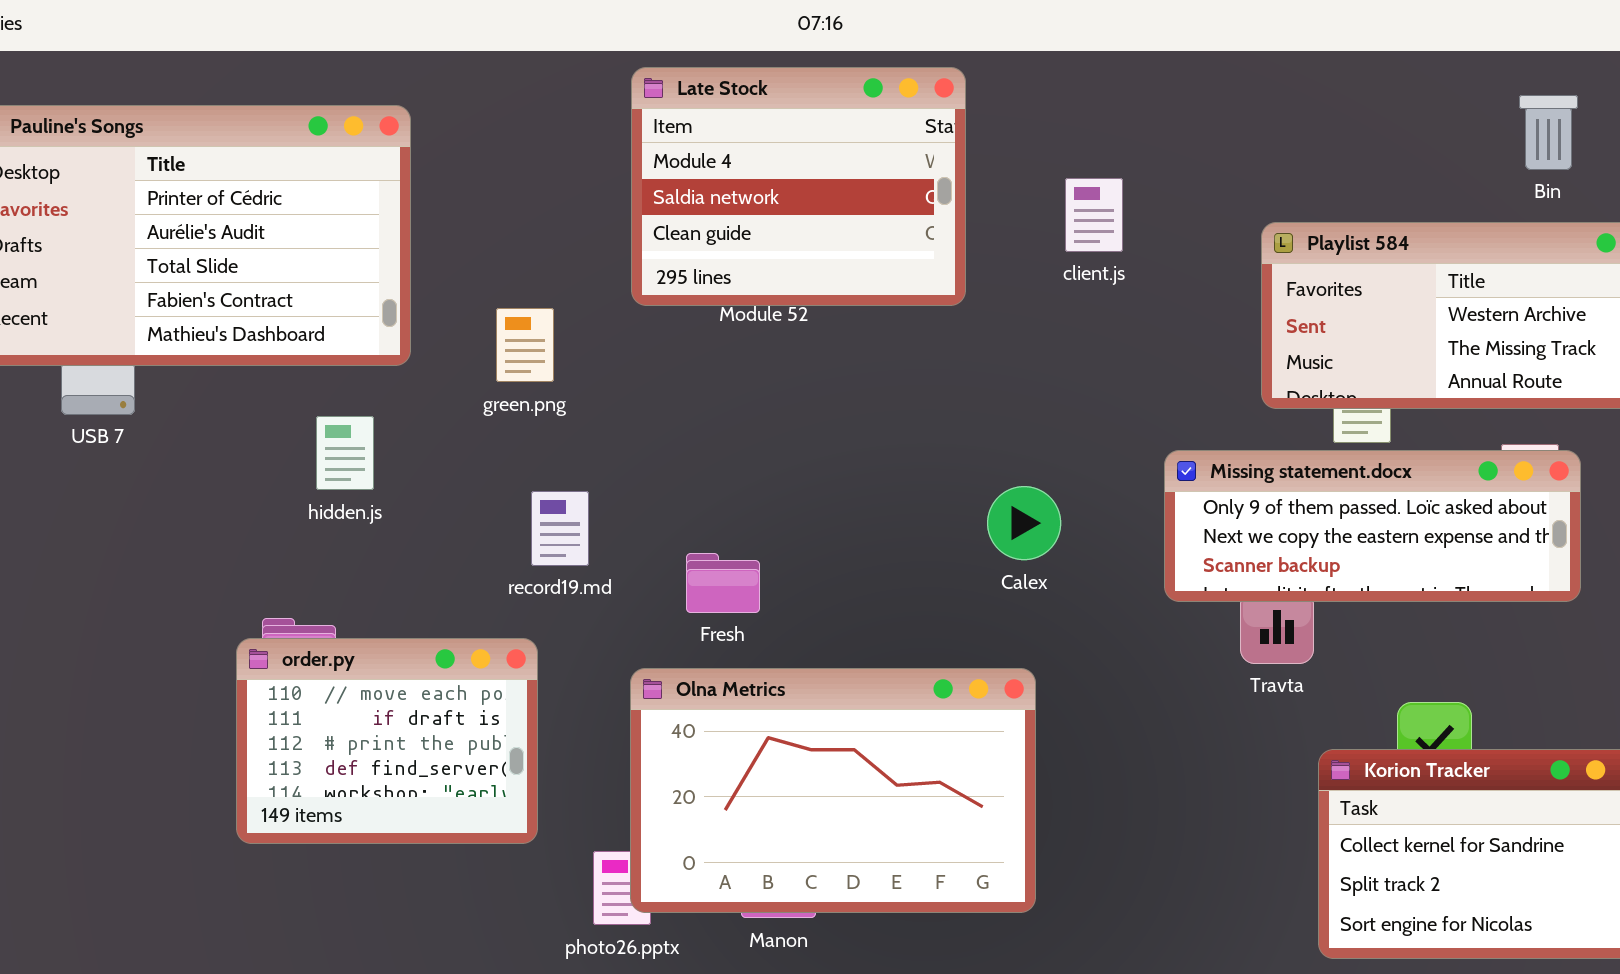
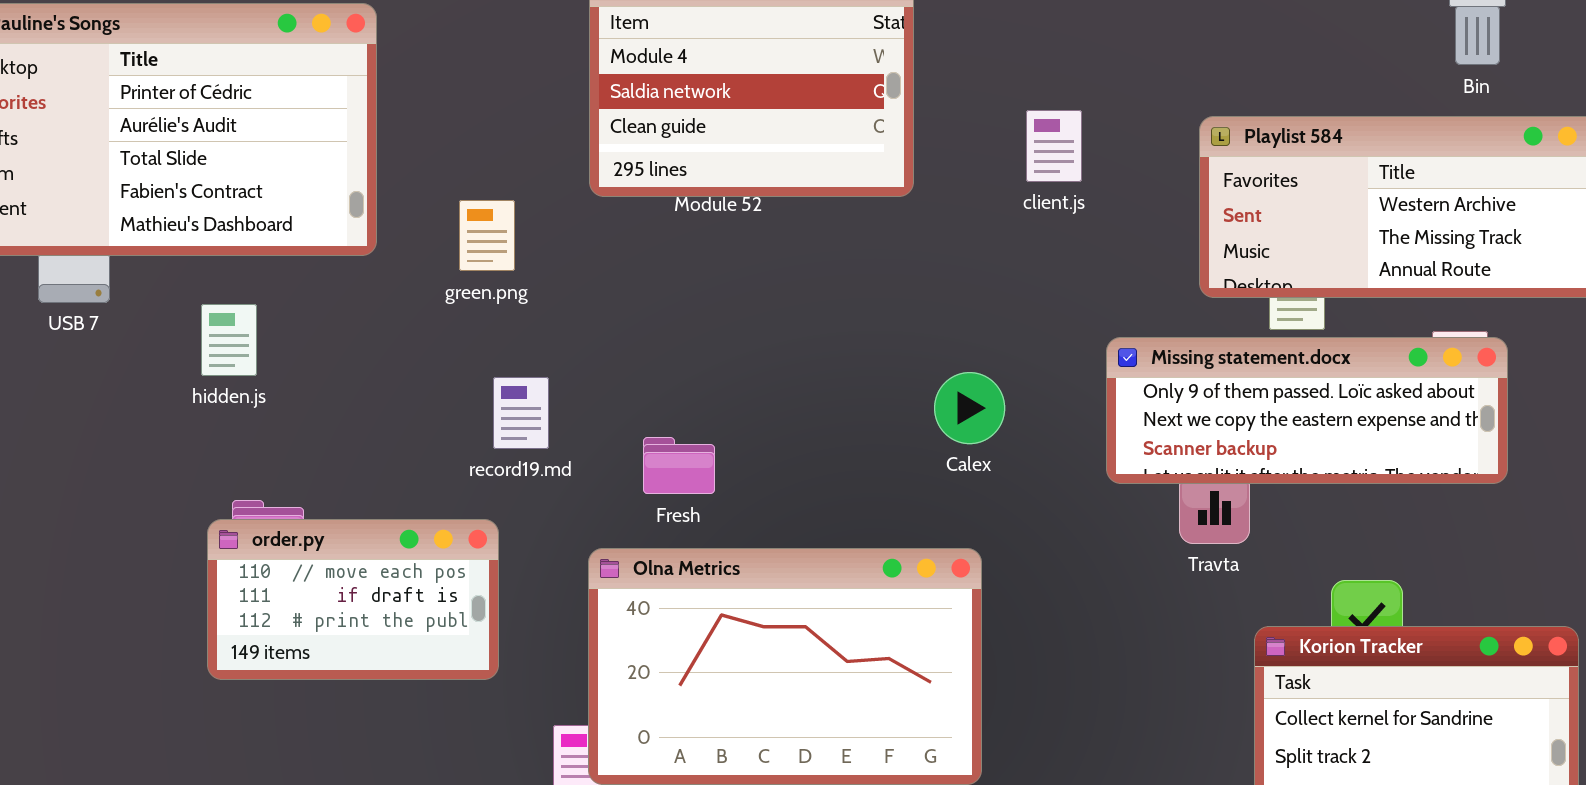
client.js: [1065,178,1123,252] -> [1026,110,1082,182], moved
hidden.js: [316,416,374,490] -> [201,304,257,376], moved
order.py: [236,638,538,844] -> [207,519,499,680], resized

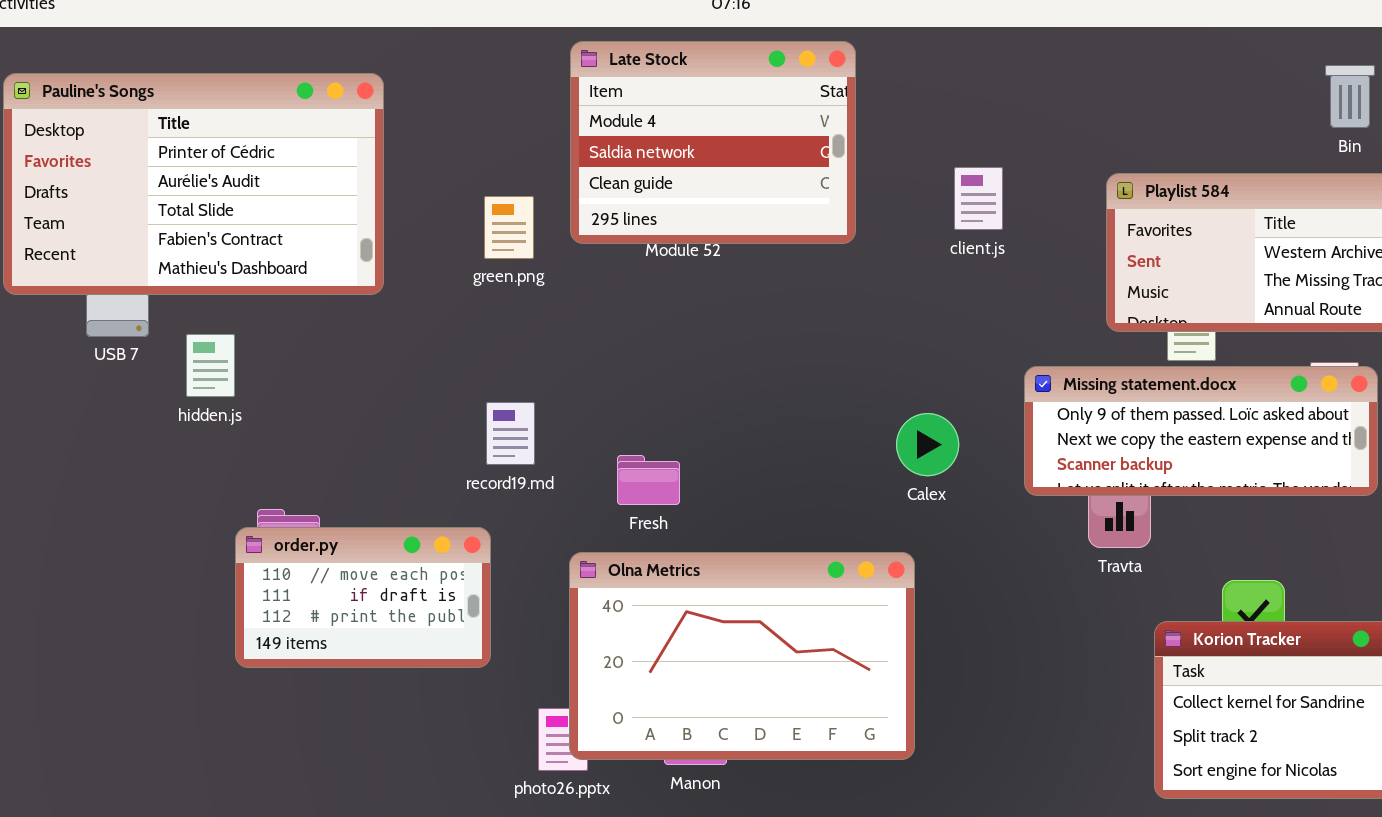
green.png: [459,200,515,271] -> [484,196,534,259], moved
hidden.js: [201,304,257,376] -> [186,334,235,397], moved
Calex: [934,372,1005,444] -> [896,413,959,476], moved

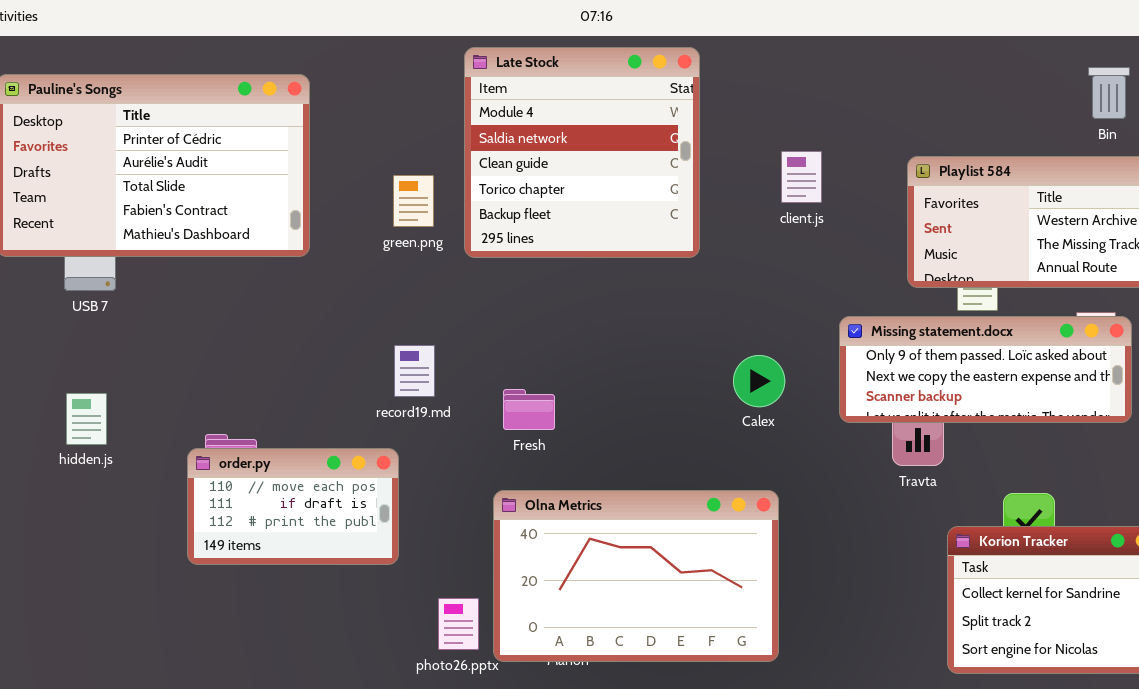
Late Stock: [570,41,856,244] -> [464,47,700,258], resized
hidden.js: [186,334,235,397] -> [66,393,107,445], moved
Olna Metrics: [569,552,915,760] -> [493,490,779,662], moved

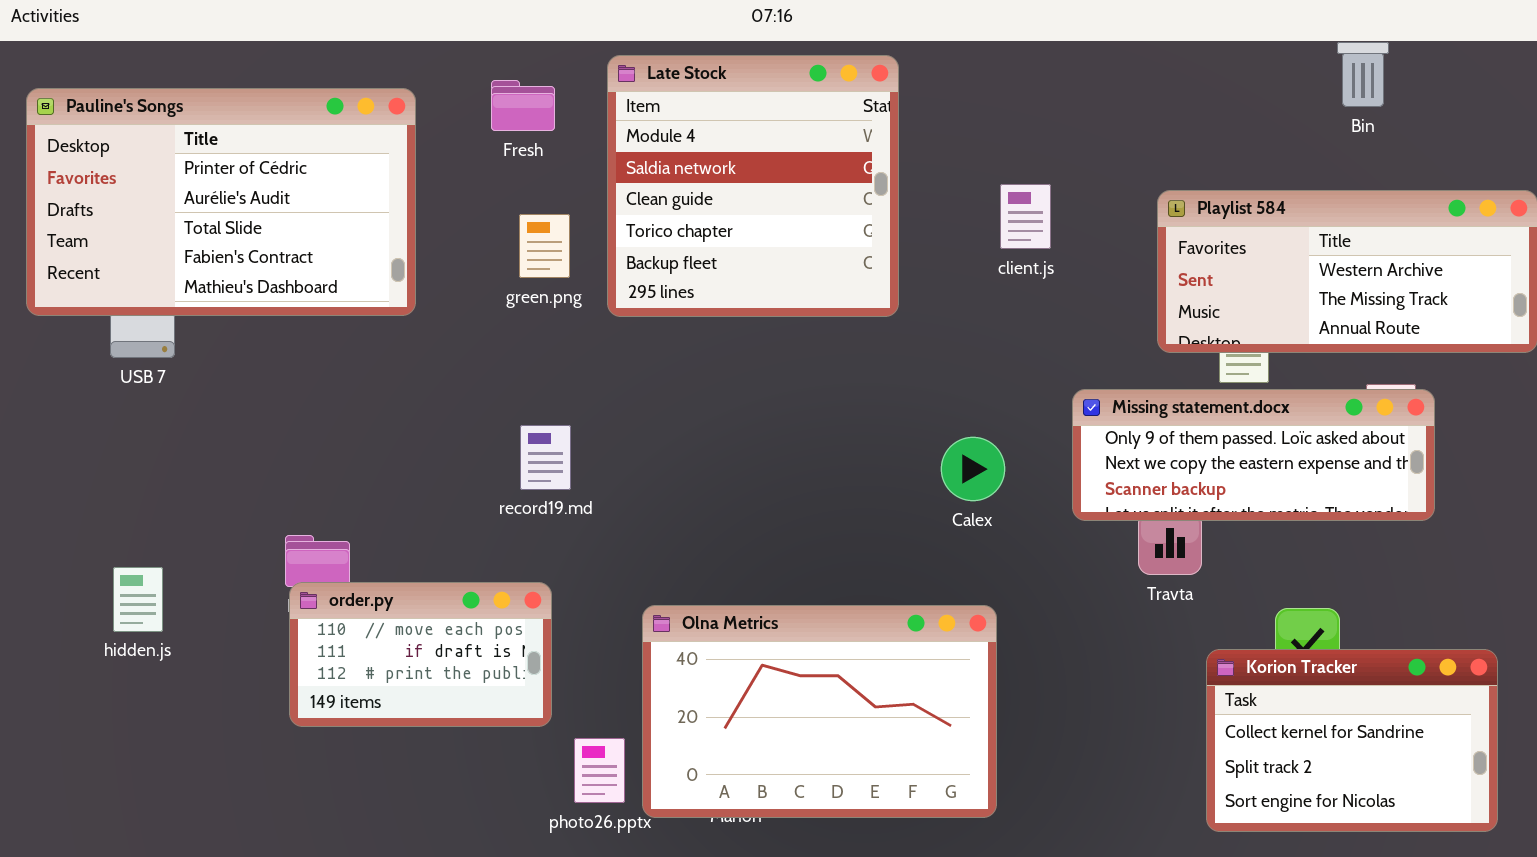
Bin: [1088,67,1130,119] -> [1337,42,1389,107], moved
Fresh: [503,389,555,430] -> [491,80,555,131], moved
hidden.js: [66,393,107,445] -> [113,567,163,632], moved
order.py: [187,448,399,565] -> [289,582,552,727], moved

